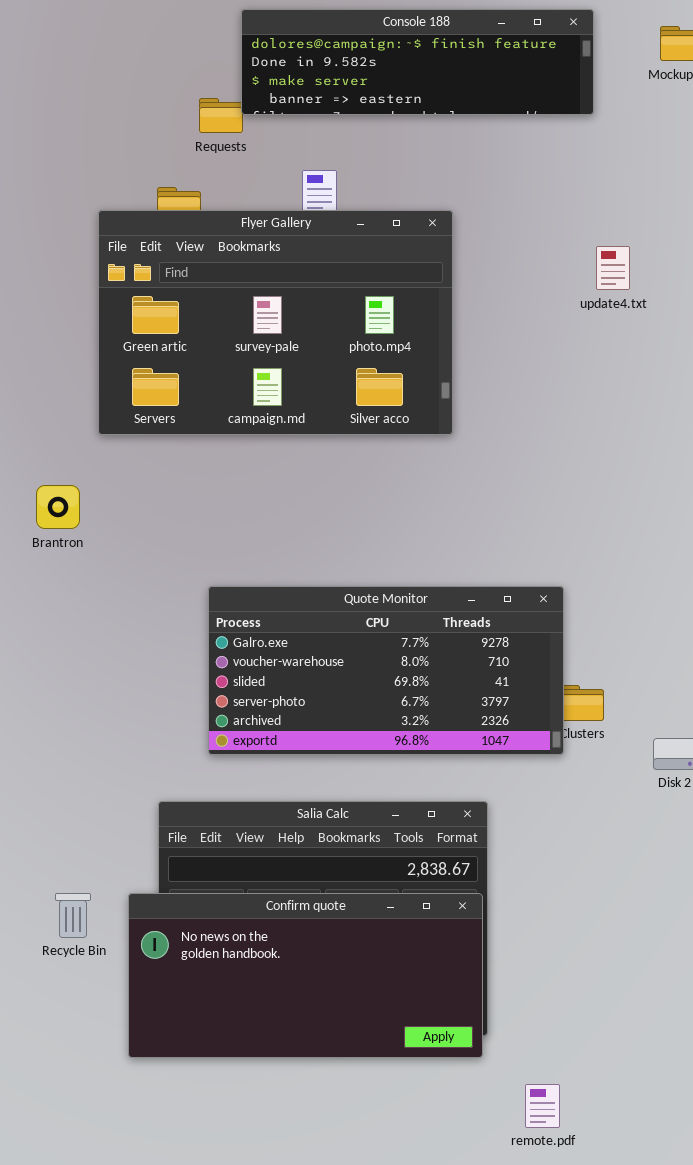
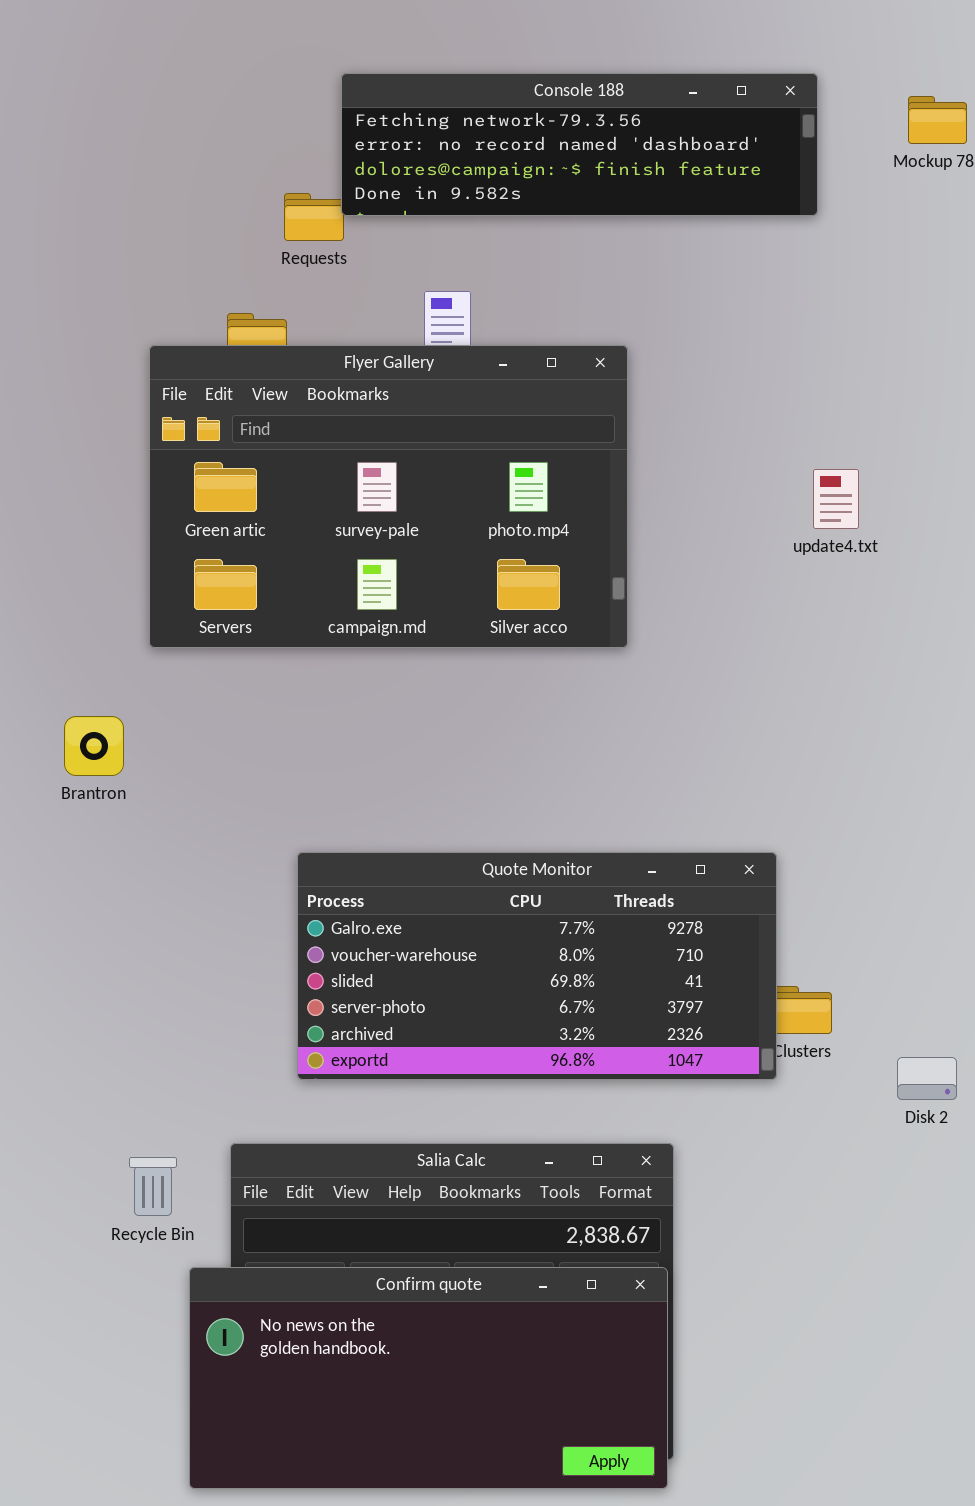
Console 188: [241,9,594,115] -> [341,73,818,216], scrolled up 2 rows
update4.txt: [596,246,630,290] -> [813,469,859,529], moved
Recycle Bin: [55,893,91,938] -> [129,1157,177,1216], moved

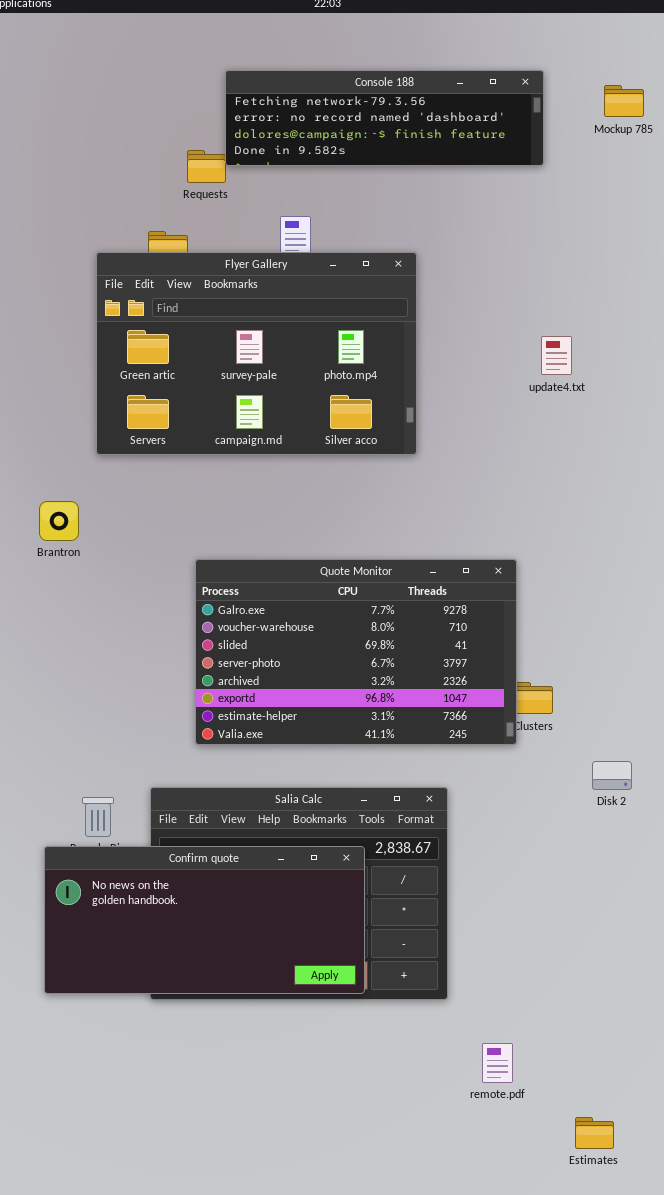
Quote Monitor: [297,852,777,1080] -> [195,559,517,745], resized
Disk 2: [897,1057,957,1100] -> [592,761,632,790], moved
Confirm quote: [189,1267,668,1489] -> [44,846,365,994], moved

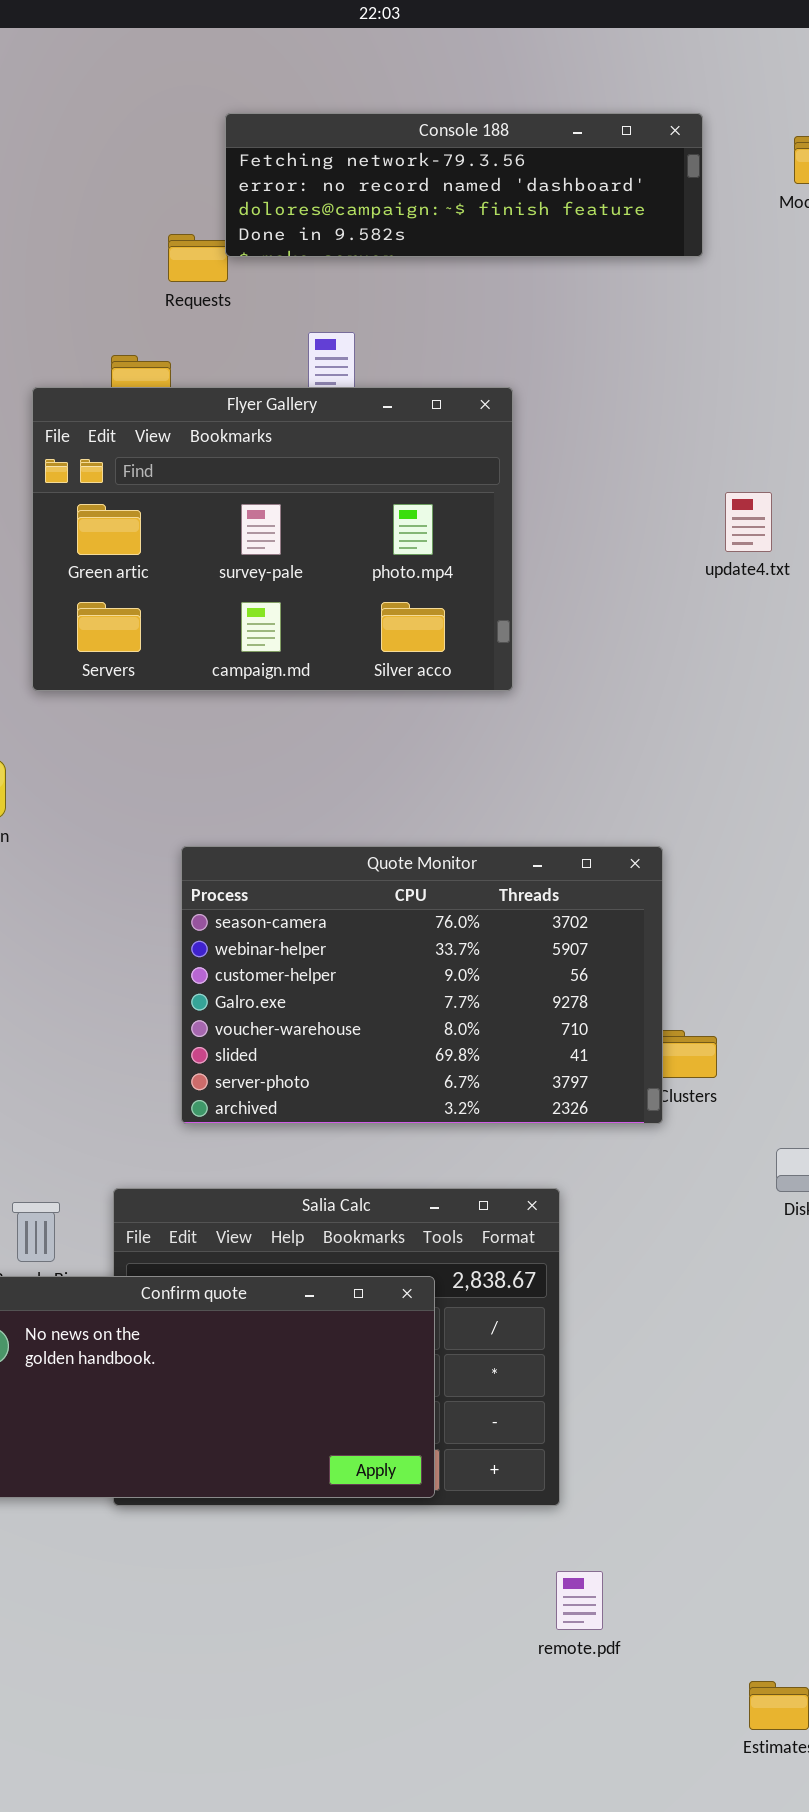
update4.txt: [541,336,572,375] -> [725,492,772,552], moved
Quote Monitor: [195,559,517,745] -> [181,846,663,1124], scrolled up 3 rows
remote.pdf: [482,1043,513,1083] -> [556,1571,603,1630], moved

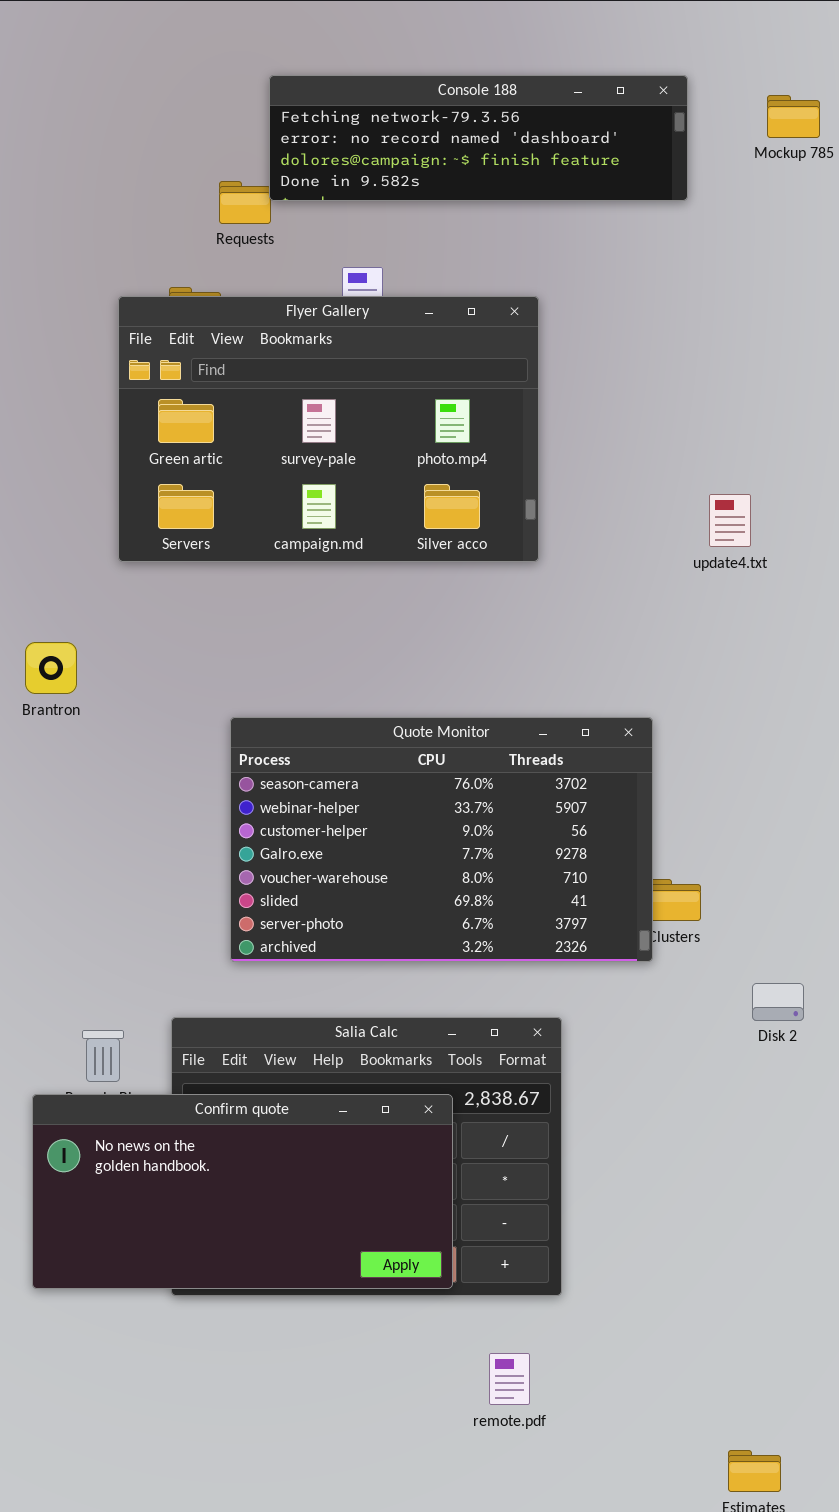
Flyer Gallery: [32,387,513,691] -> [118,296,539,562], moved
update4.txt: [725,492,772,552] -> [709,494,751,547], moved
remote.pdf: [556,1571,603,1630] -> [489,1353,530,1405], moved

